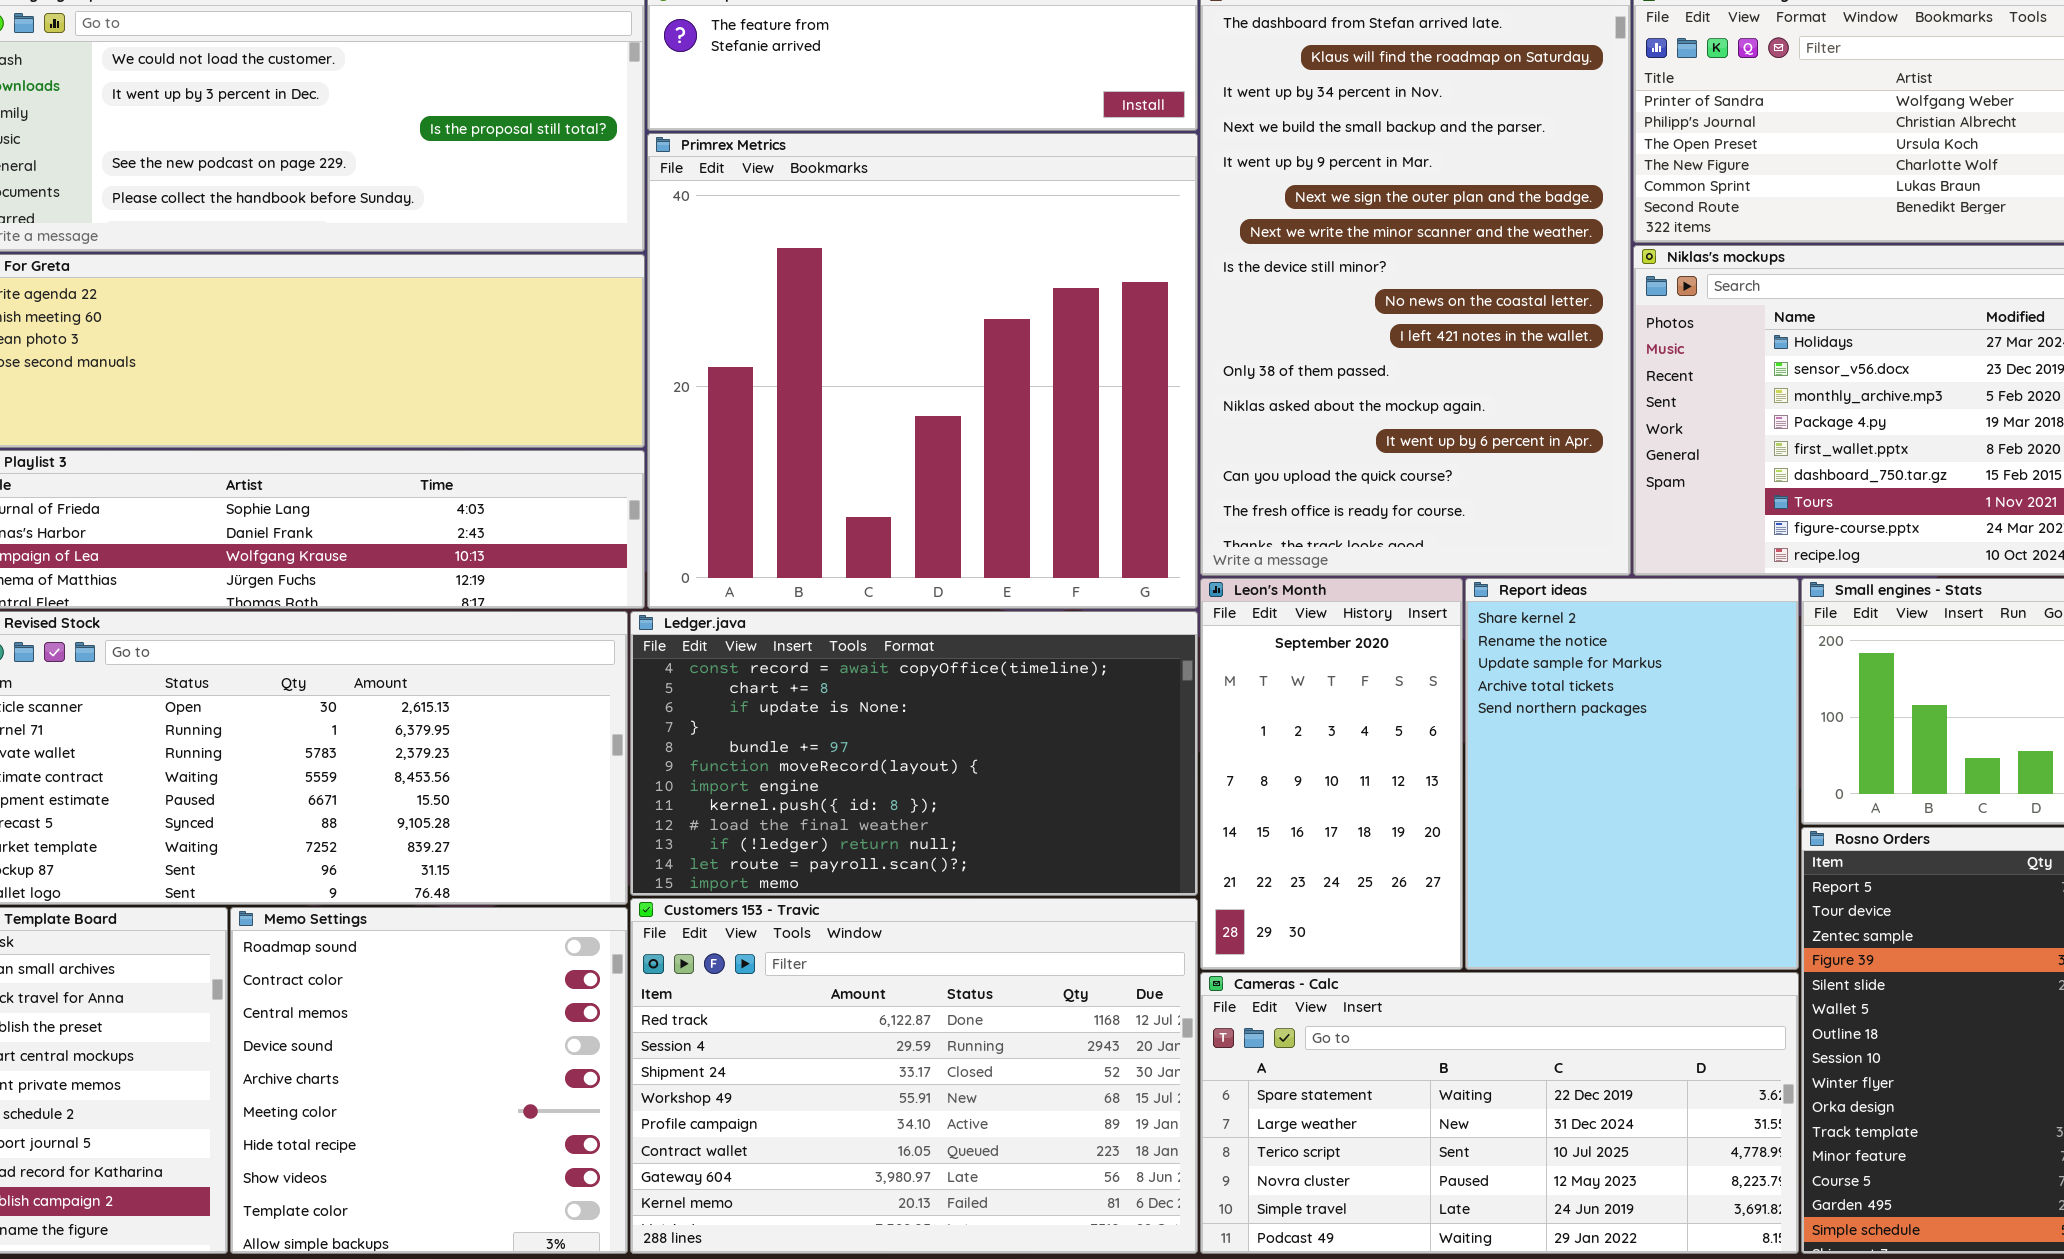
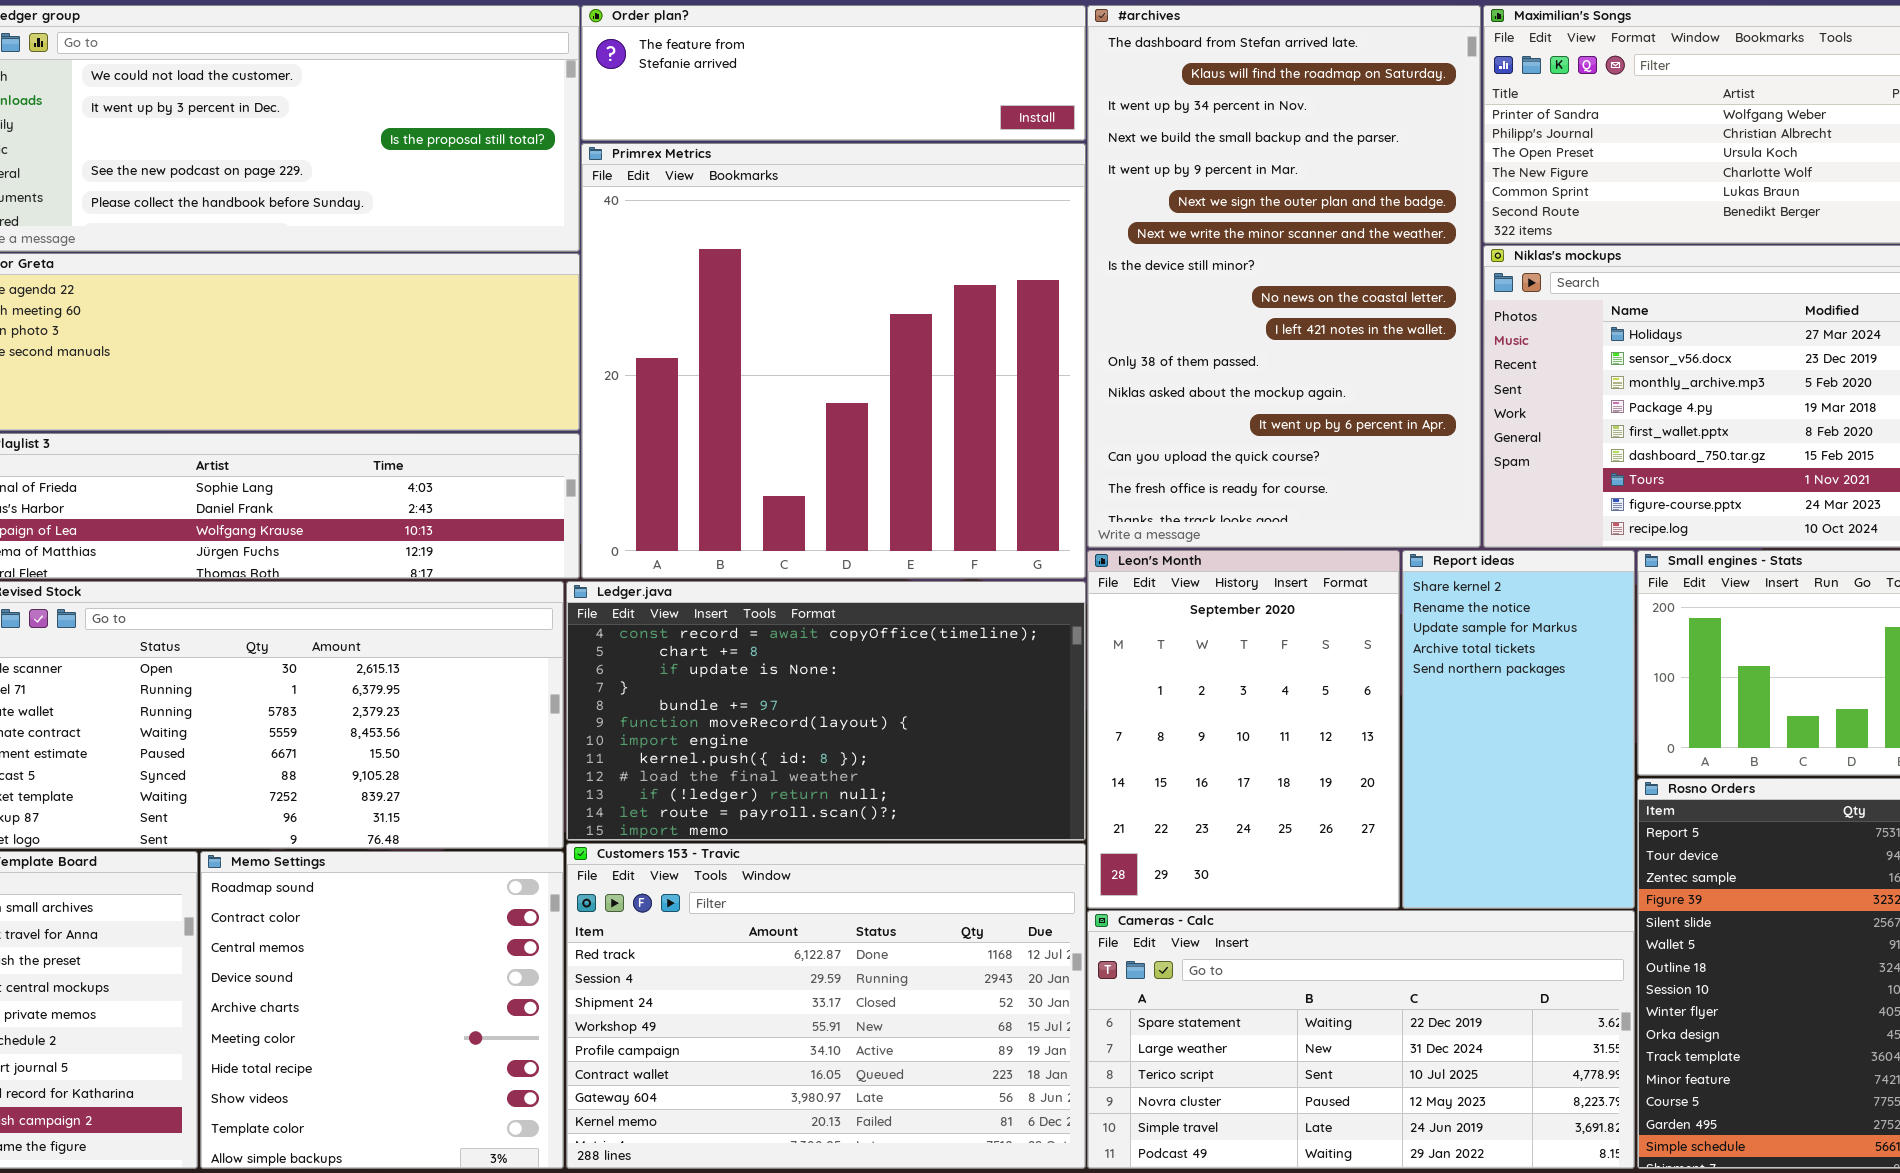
Leon's Month: [1200,578,1463,970] -> [1087,550,1400,909], resized
Report ideas: [1465,578,1799,970] -> [1402,550,1635,909], resized

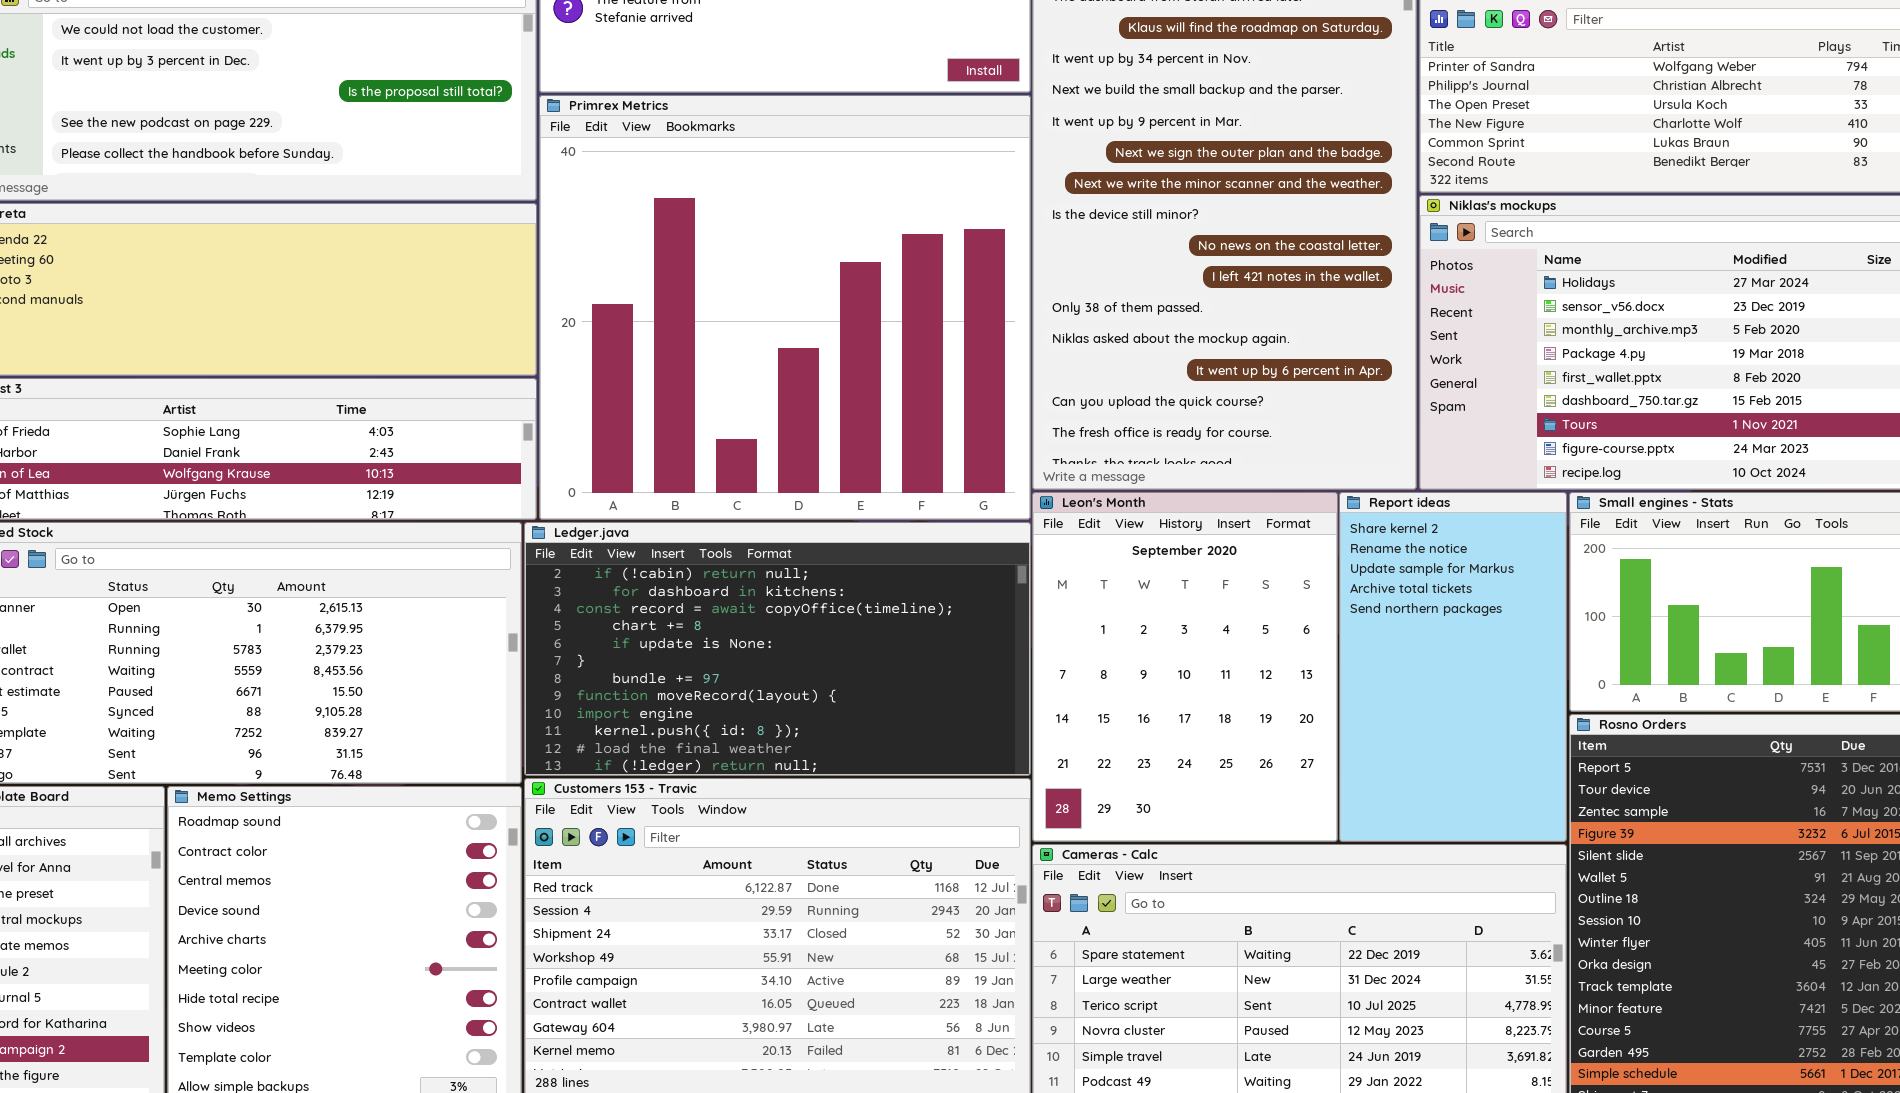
Ledger.java: [566,581,1086,841] -> [524,522,1031,776], scrolled up 2 rows

